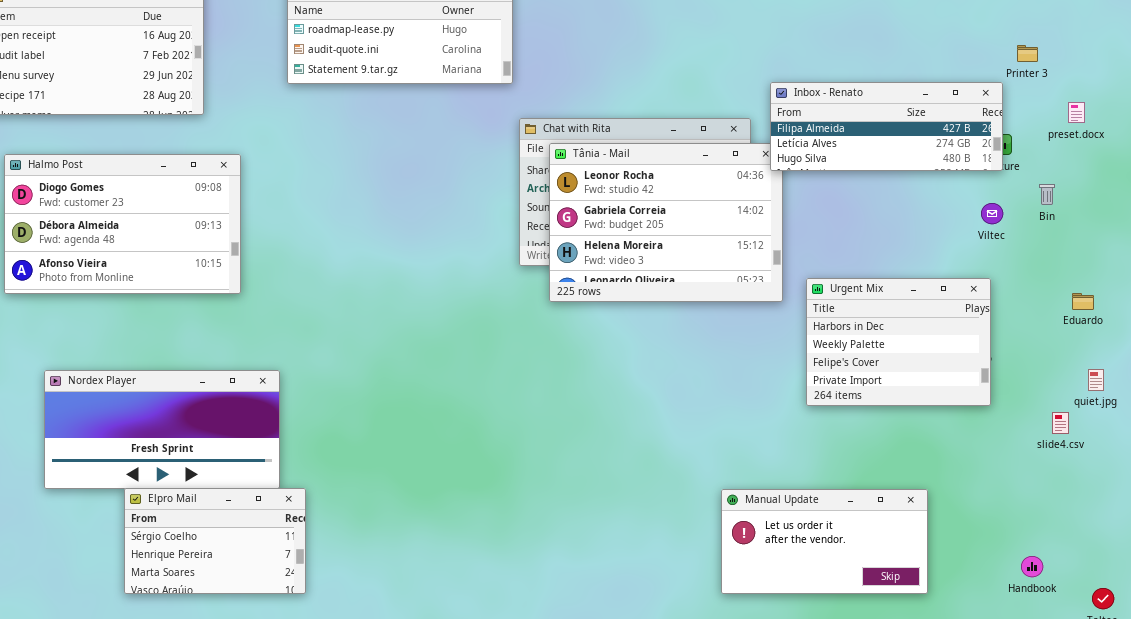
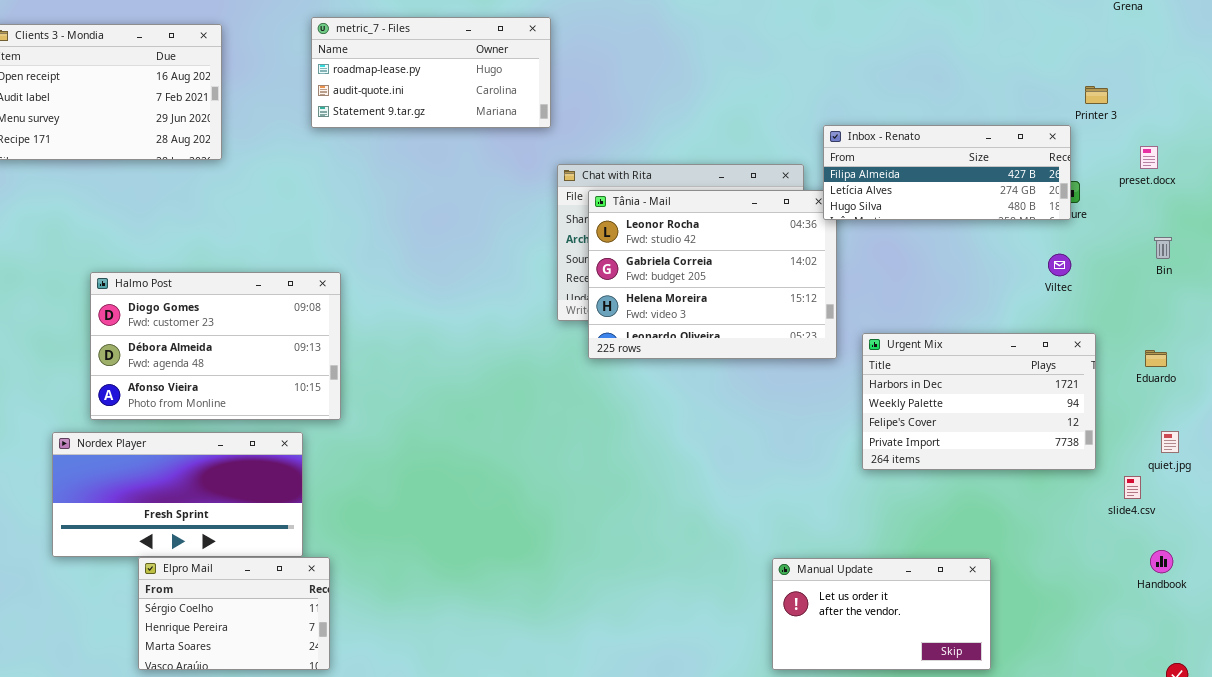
Halmo Post: [4,154,241,294] -> [90,272,341,420], moved
Bin: [1039,184,1055,205] -> [1154,237,1172,259], moved
Urgent Mix: [806,278,991,406] -> [862,333,1096,470], resized
Handbook: [1021,556,1043,577] -> [1150,550,1173,573], moved

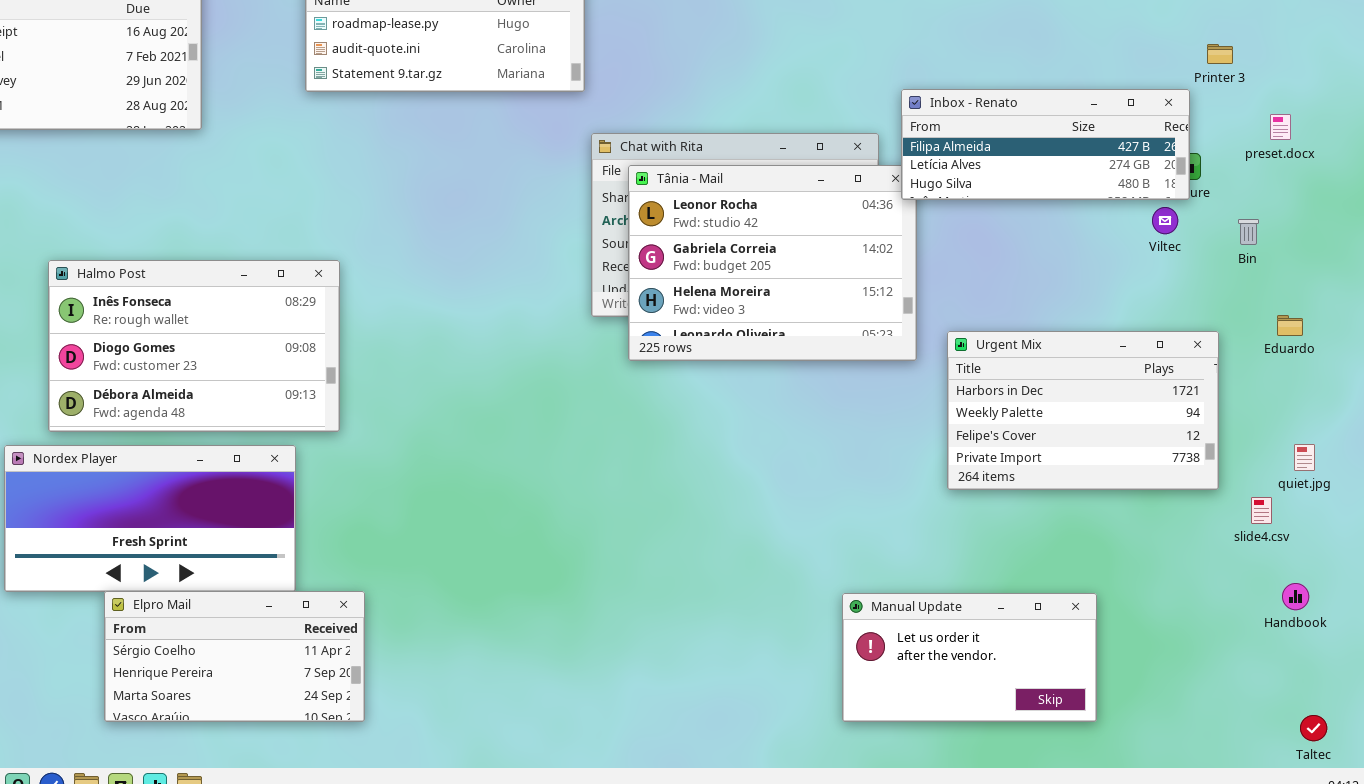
Bin: [1154,237,1172,259] -> [1238,219,1259,245], moved
Viltec: [1048,254,1071,276] -> [1152,207,1178,234], moved
Halmo Post: [90,272,341,420] -> [48,260,340,432], scrolled up 1 row
Eduardo: [1145,350,1167,367] -> [1277,315,1303,336], moved
Elpro Mail: [138,557,330,670] -> [104,591,365,722], resized

